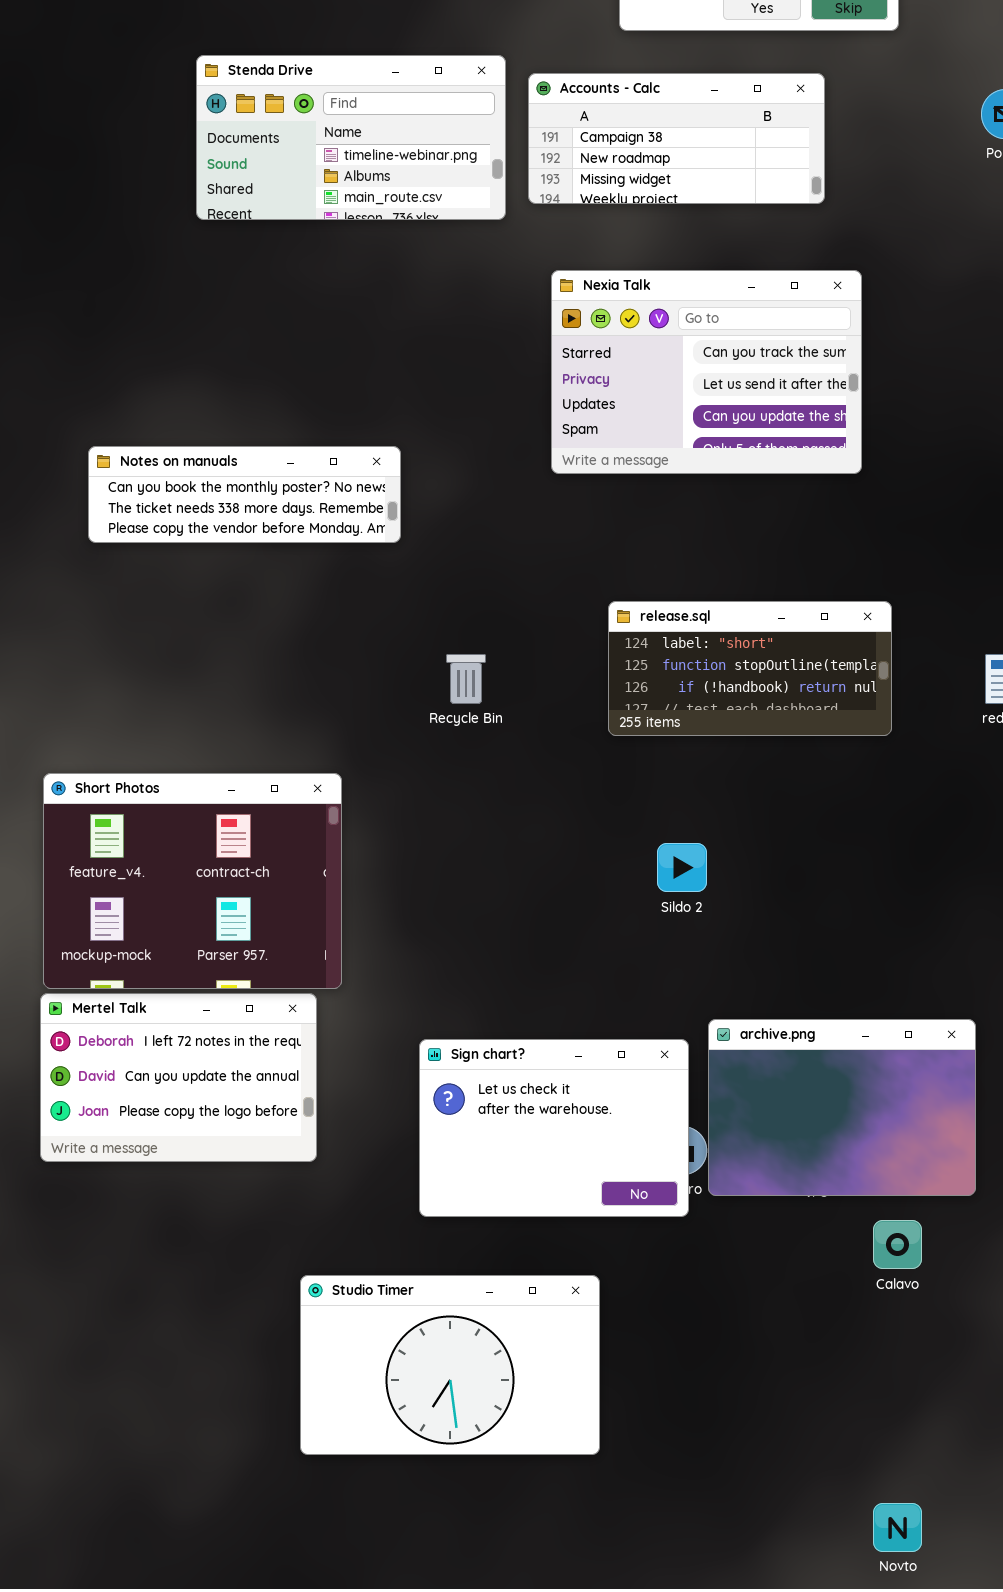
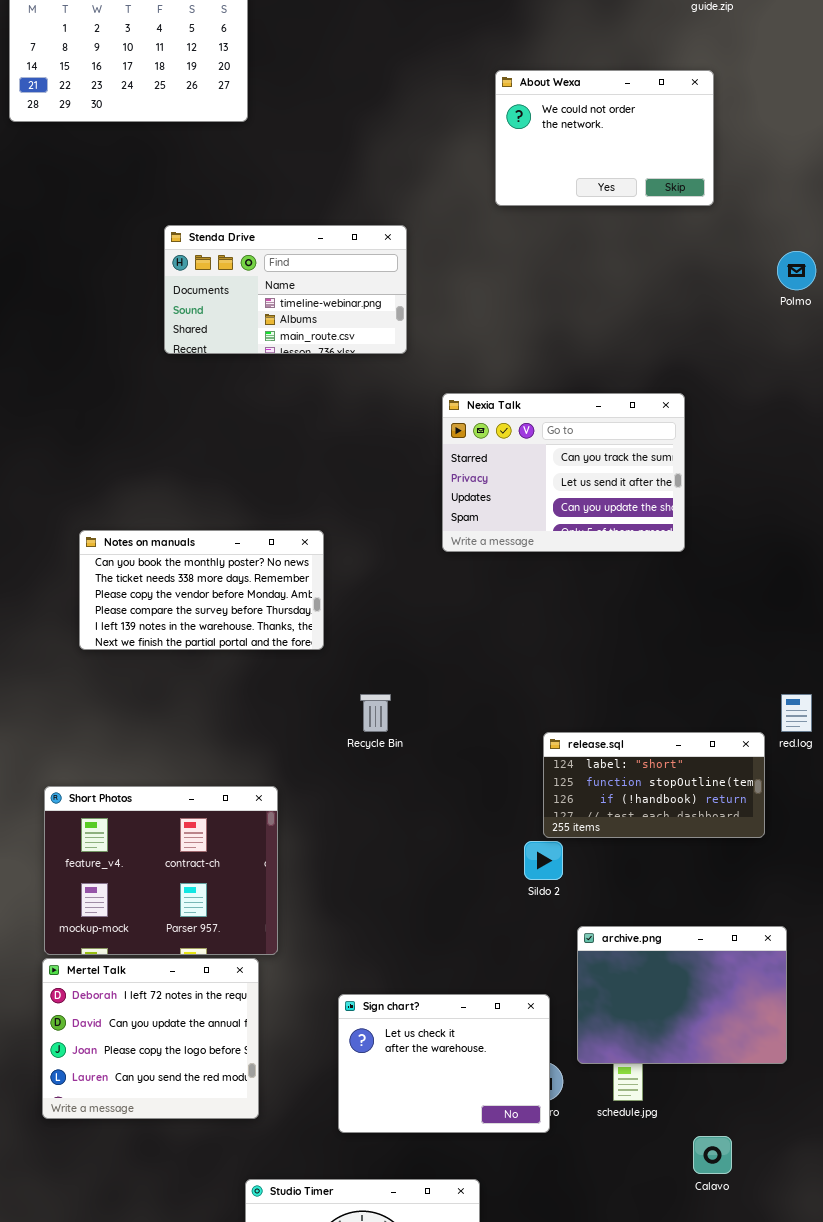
Accounts - Calc: [528,73,825,204] -> none, closed
Notes on manuals: [88,446,401,543] -> [79,530,324,650], resized
release.sql: [608,601,892,736] -> [543,732,765,838], moved
Mertel Talk: [40,993,317,1162] -> [42,958,259,1119], resized
archive.png: [708,1019,976,1196] -> [577,926,787,1064], moved

